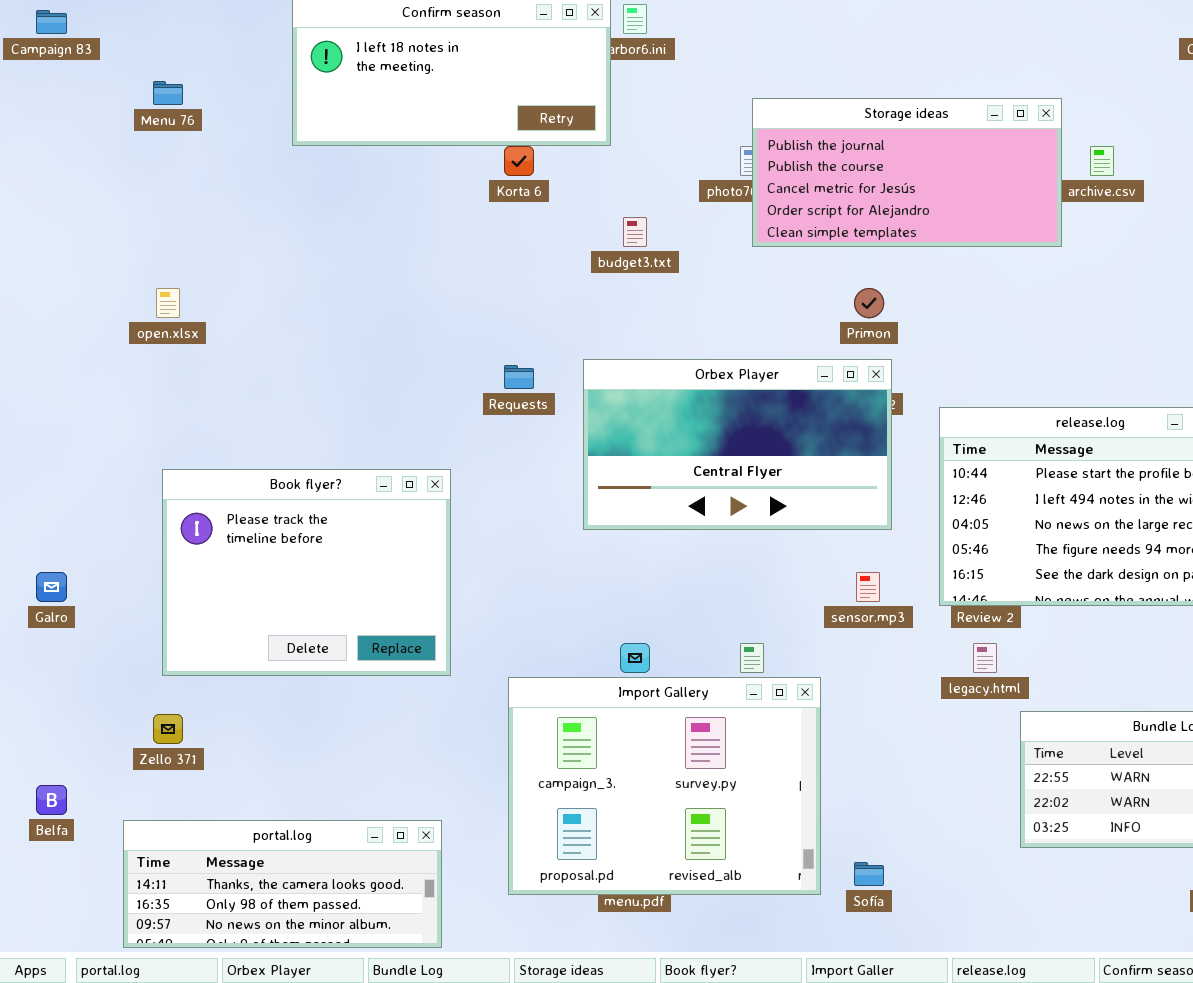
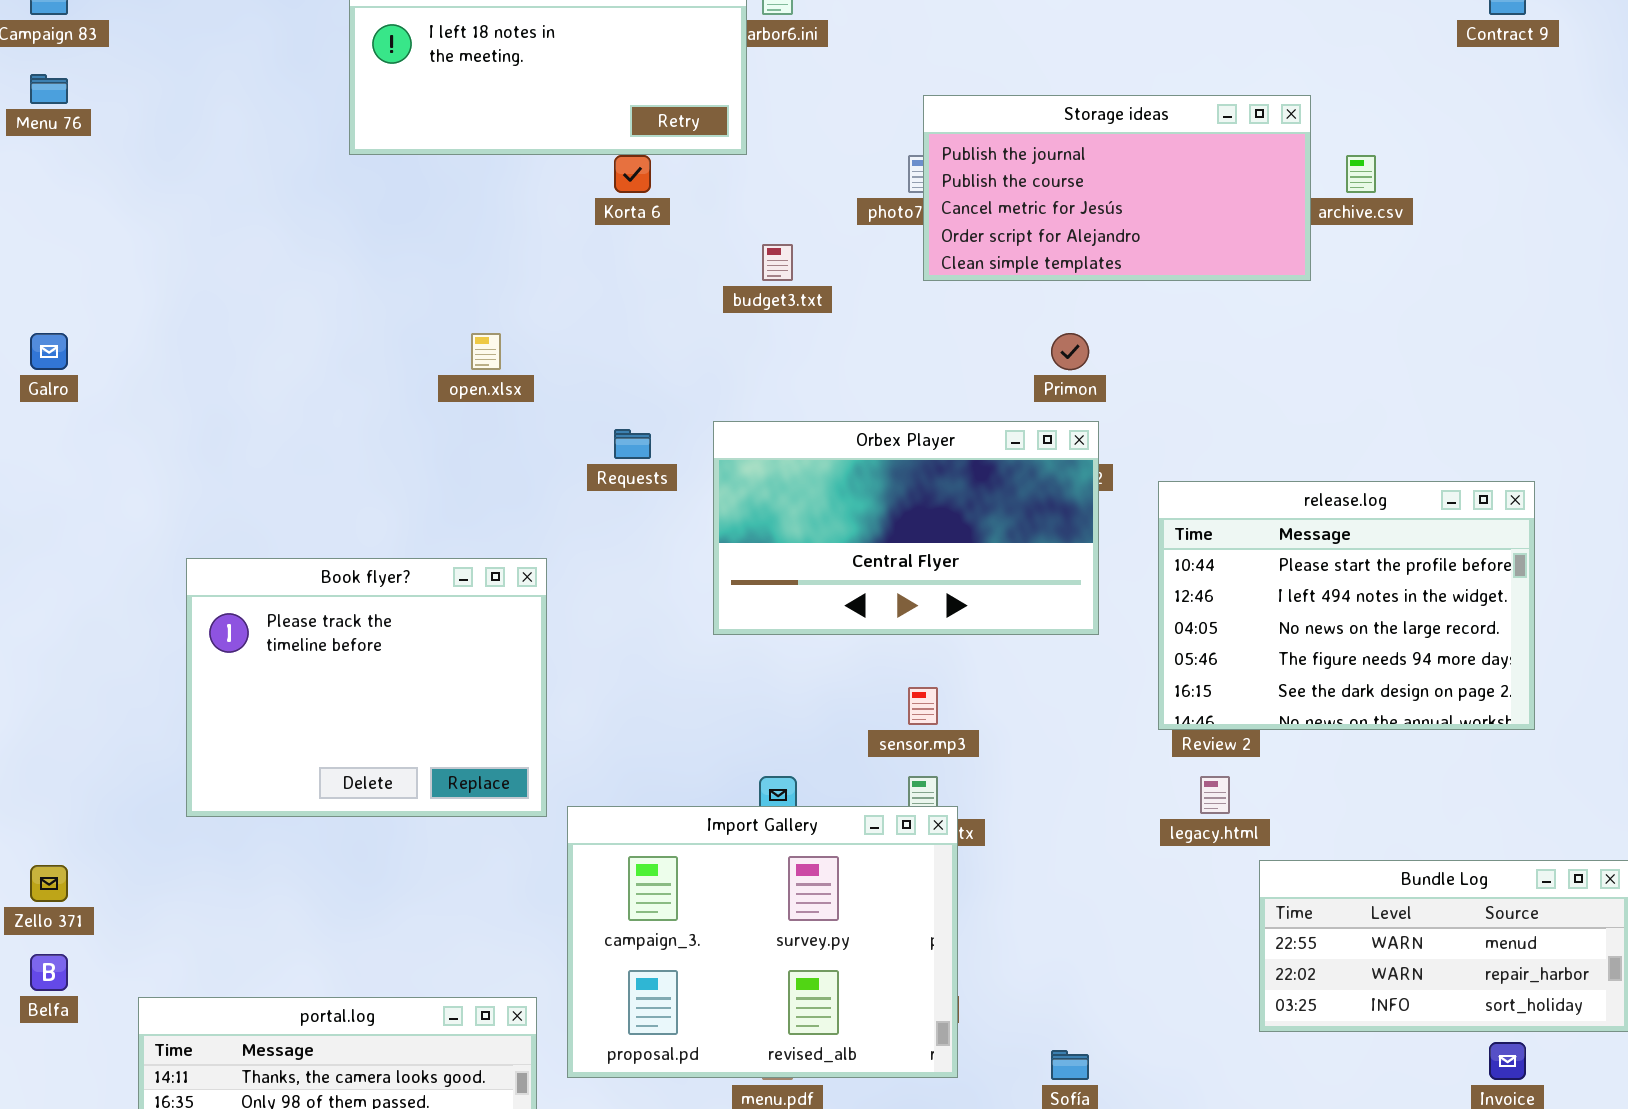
Menu 76: [153,81,183,105] -> [30,74,68,104], moved
open.xlsx: [156,288,180,318] -> [471,333,501,370], moved
Galro: [36,572,67,602] -> [30,333,68,370], moved
sensor.mp3: [856,572,880,602] -> [908,687,938,725], moved
Import Gallery: [508,677,821,895] -> [567,806,958,1078], moved
Zello 371: [153,714,183,744] -> [30,865,68,902], moved

